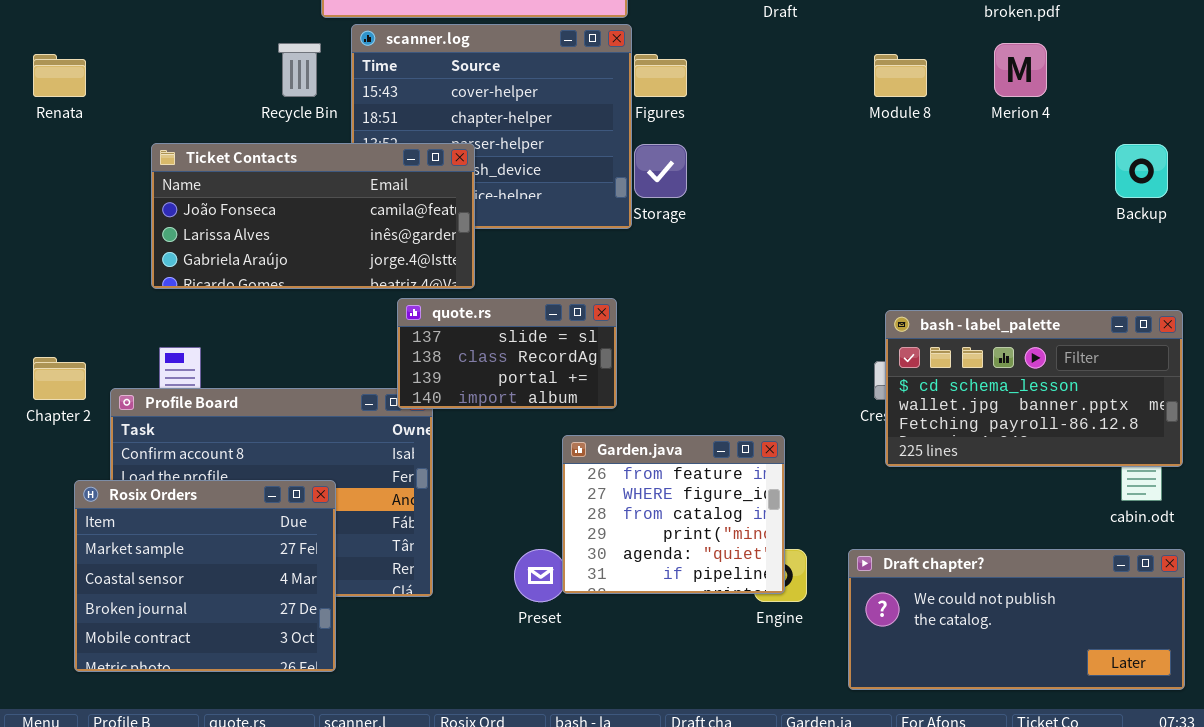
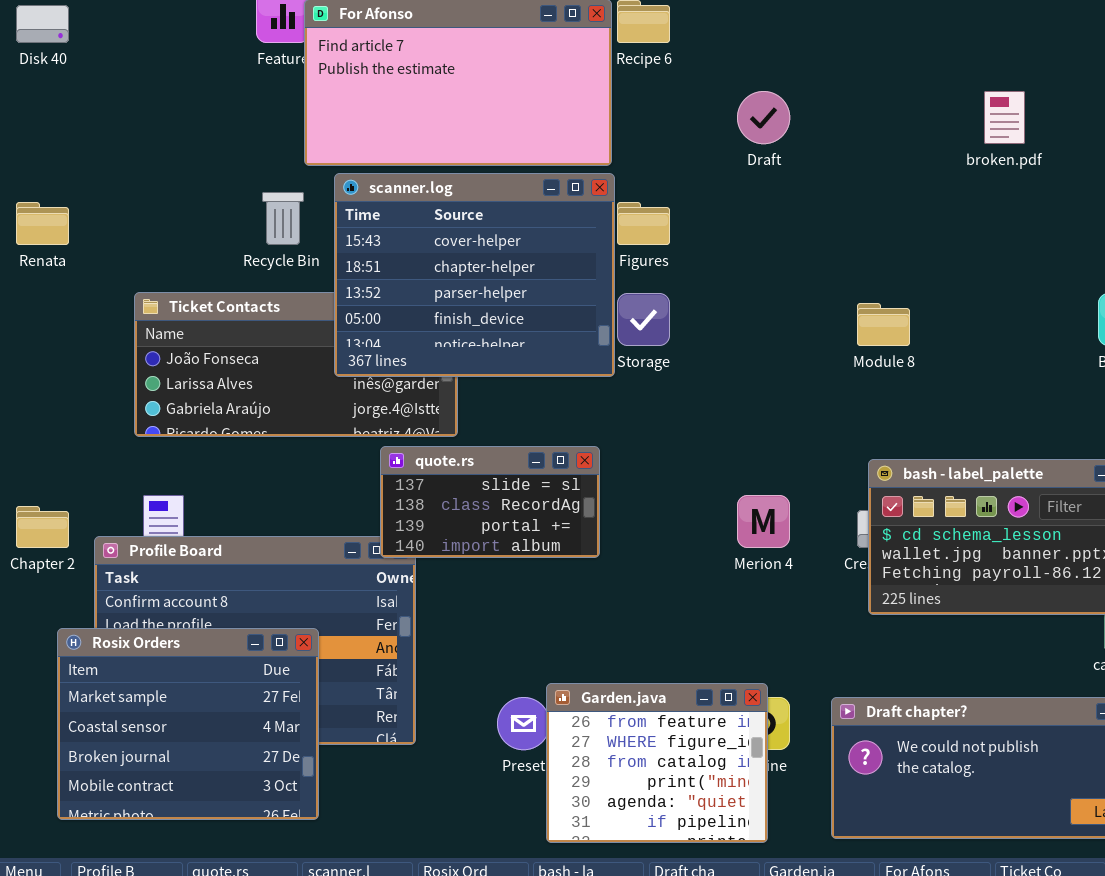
scanner.log: [351,24,632,229] -> [334,173,615,377], raised
Merion 4: [994,43,1047,97] -> [737,495,790,548], moved
Module 8: [874,54,927,97] -> [857,303,910,346], moved
Garden.java: [562,435,785,594] -> [546,683,768,843], moved

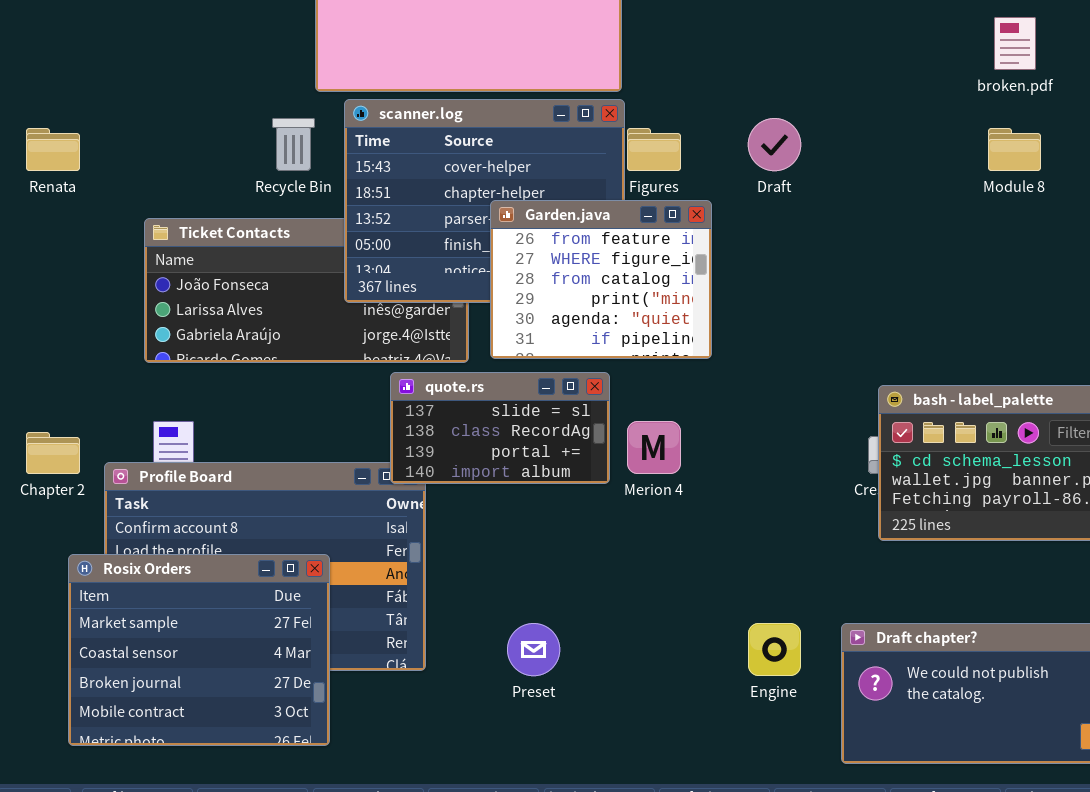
Draft: [737,91,790,144] -> [748,118,801,171], moved
Module 8: [857,303,910,346] -> [988,128,1041,171], moved
Merion 4: [737,495,790,548] -> [627,421,681,474], moved
Garden.java: [546,683,768,843] -> [490,200,712,359], moved

